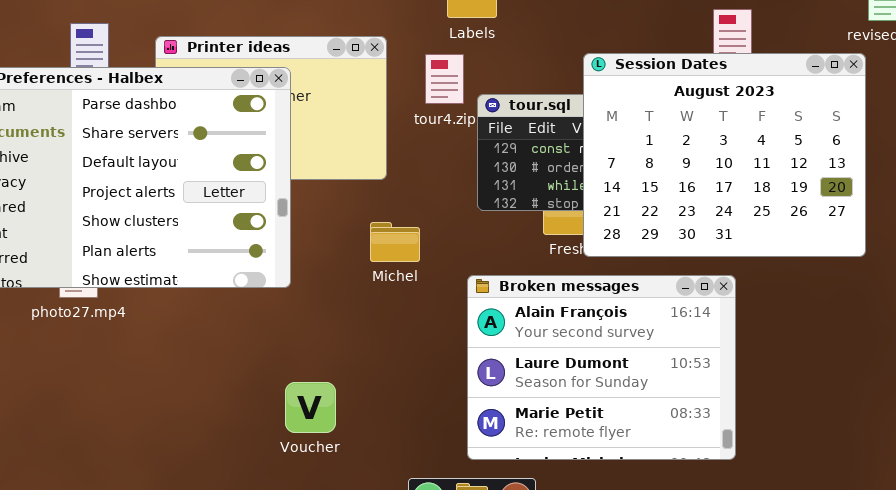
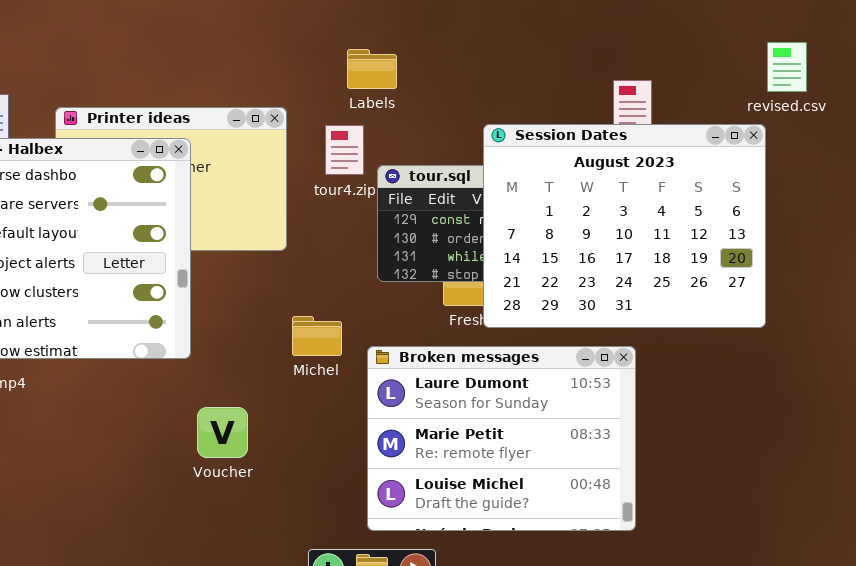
Michel: [370,222,420,262] -> [292,316,342,356], moved
Broken messages: [467,275,736,460] -> [367,346,636,531], scrolled down 1 row
Voucher: [285,382,336,433] -> [197,407,248,458], moved

